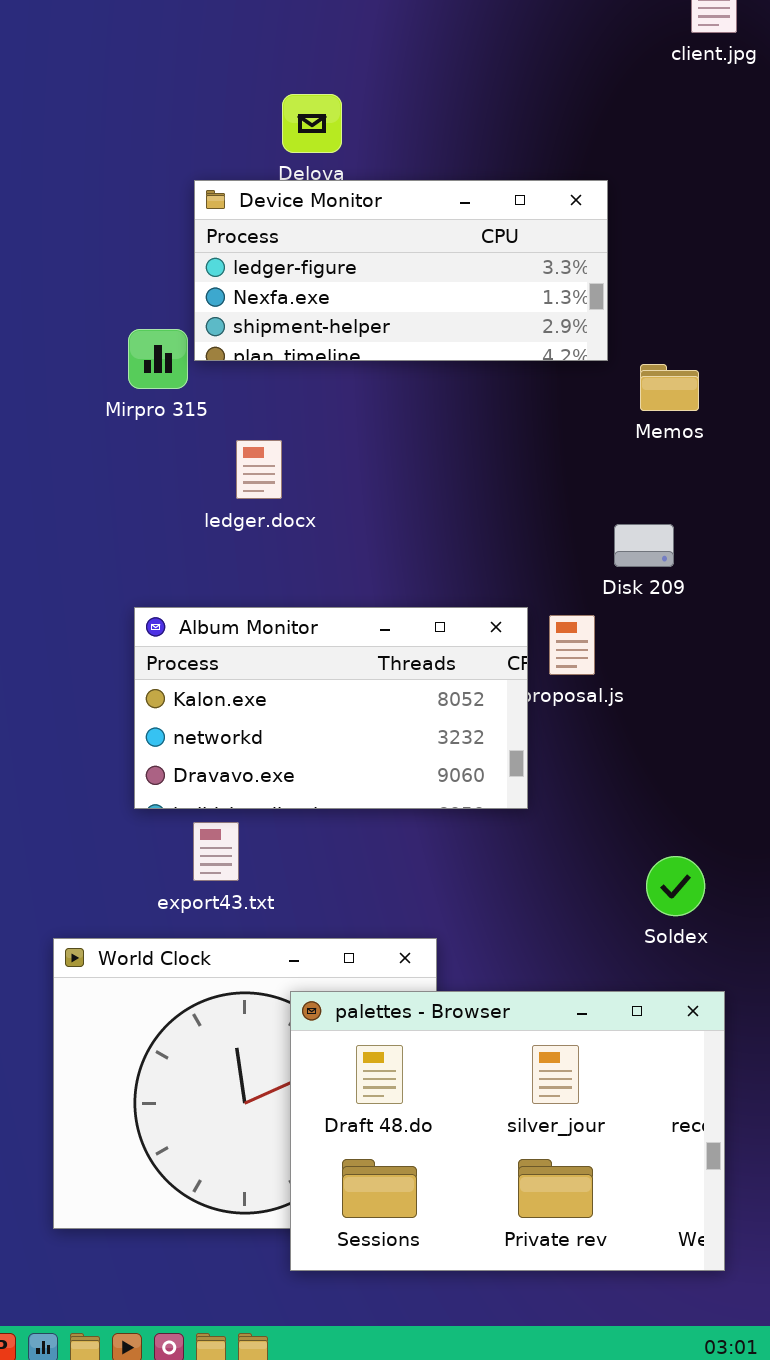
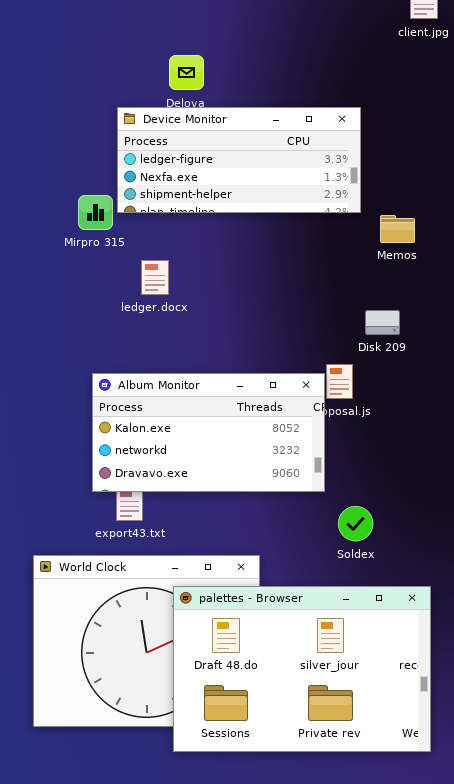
Album Monitor: [134,607,528,809] -> [92,373,325,492], moved
Soldex: [646,856,705,916] -> [338,506,373,541], moved

